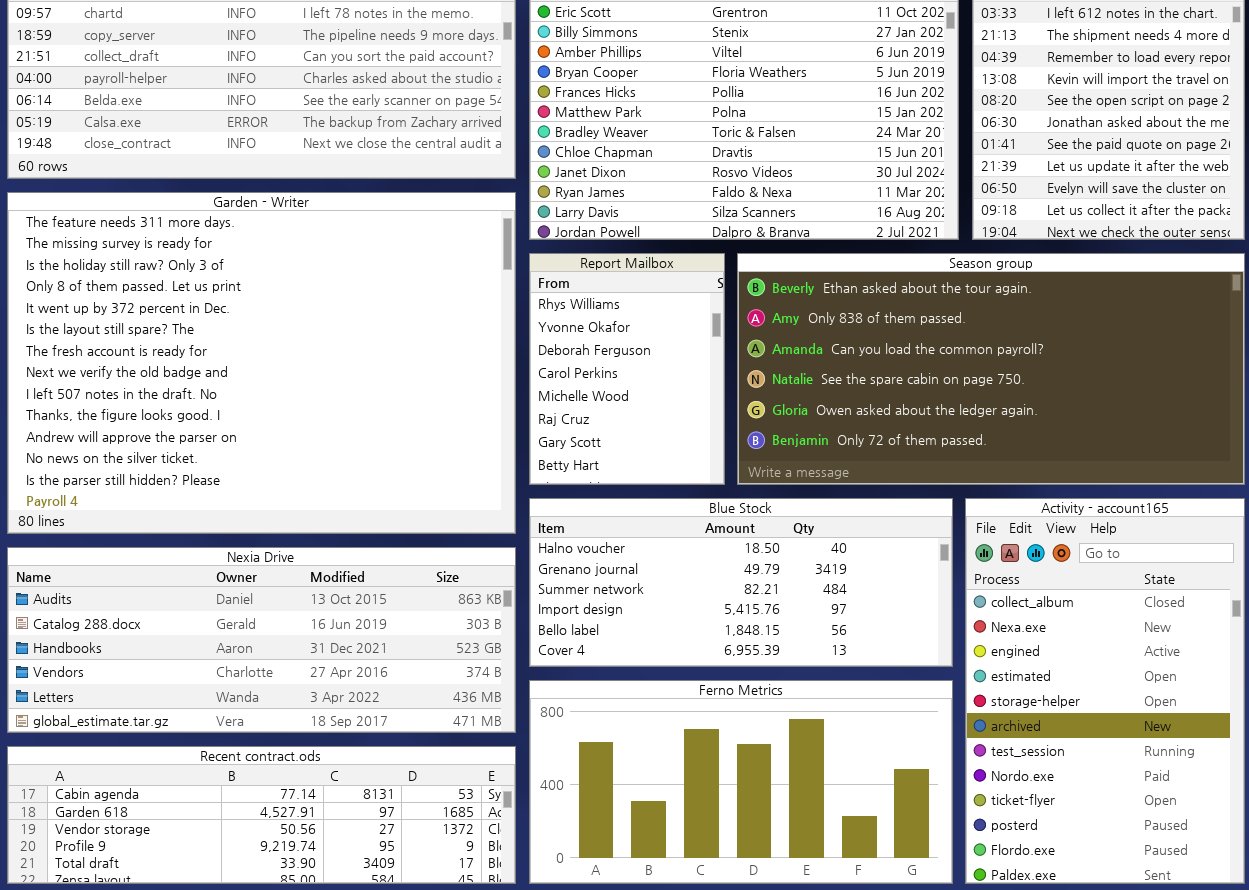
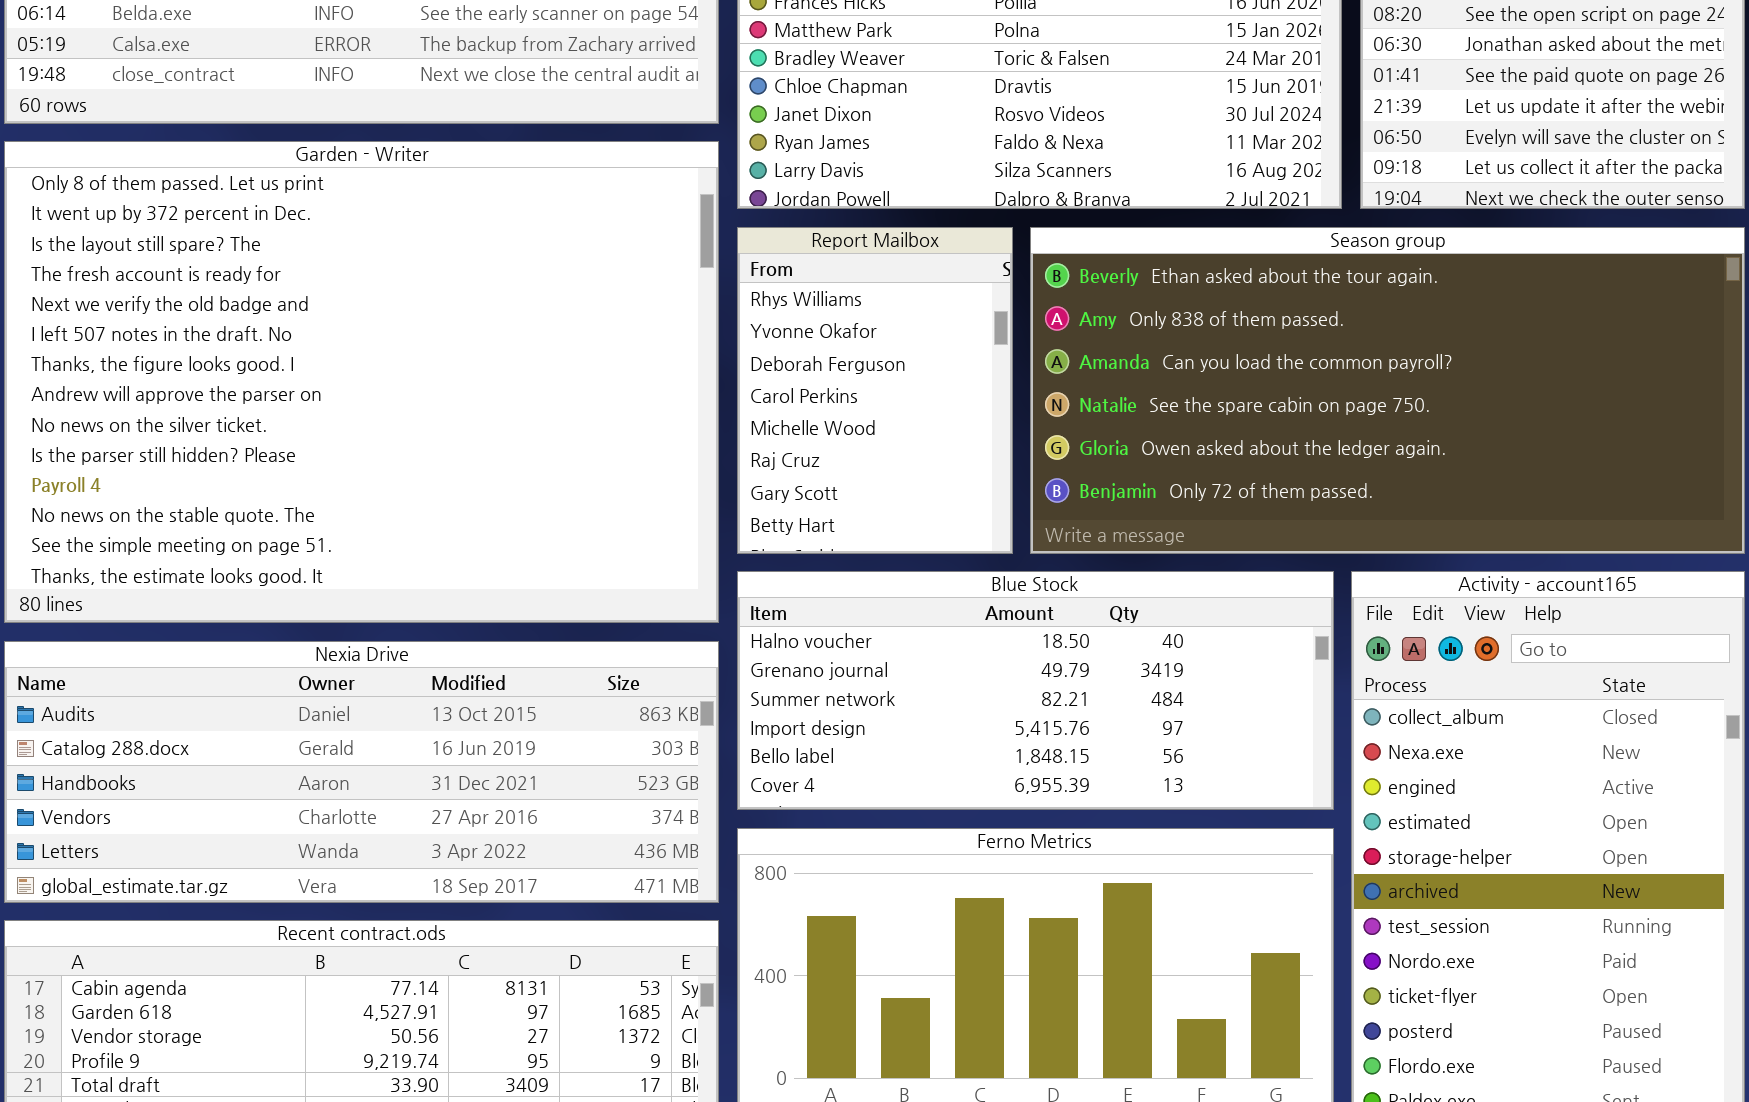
Garden - Writer: [7,192,516,534] -> [4,141,719,623], scrolled down 3 rows

